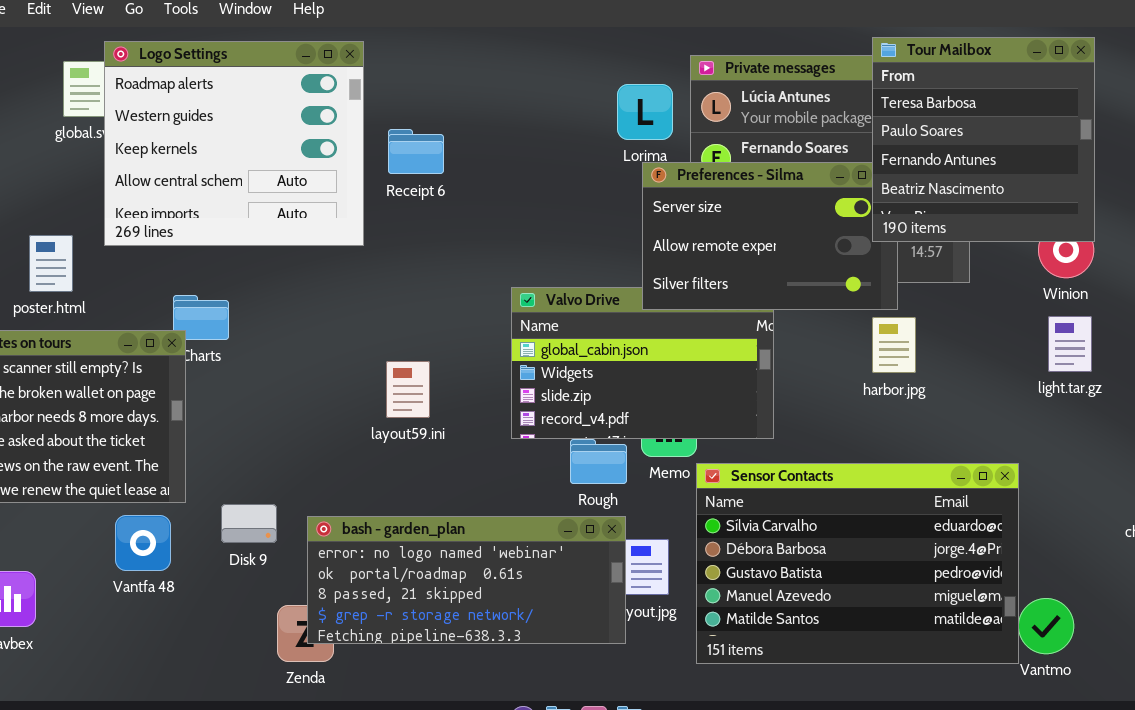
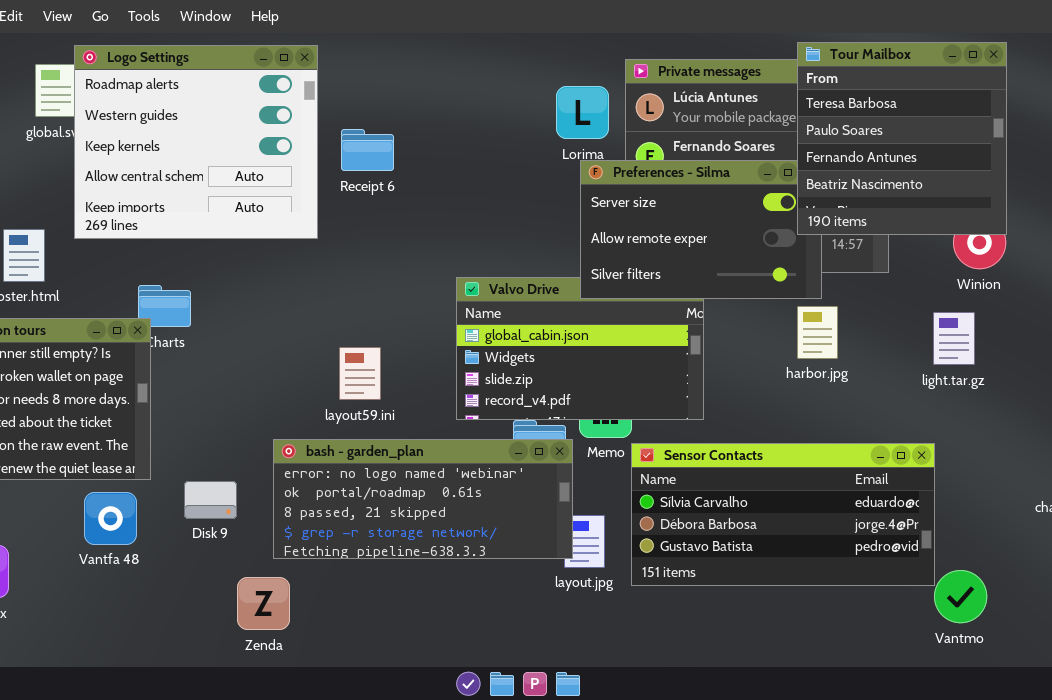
light.tar.gz: [1048,316,1092,372] -> [933,312,975,365], moved
Sensor Contacts: [696,463,1019,664] -> [631,443,935,586], resized
bash - garden_plan: [307,516,626,644] -> [273,439,573,559], moved

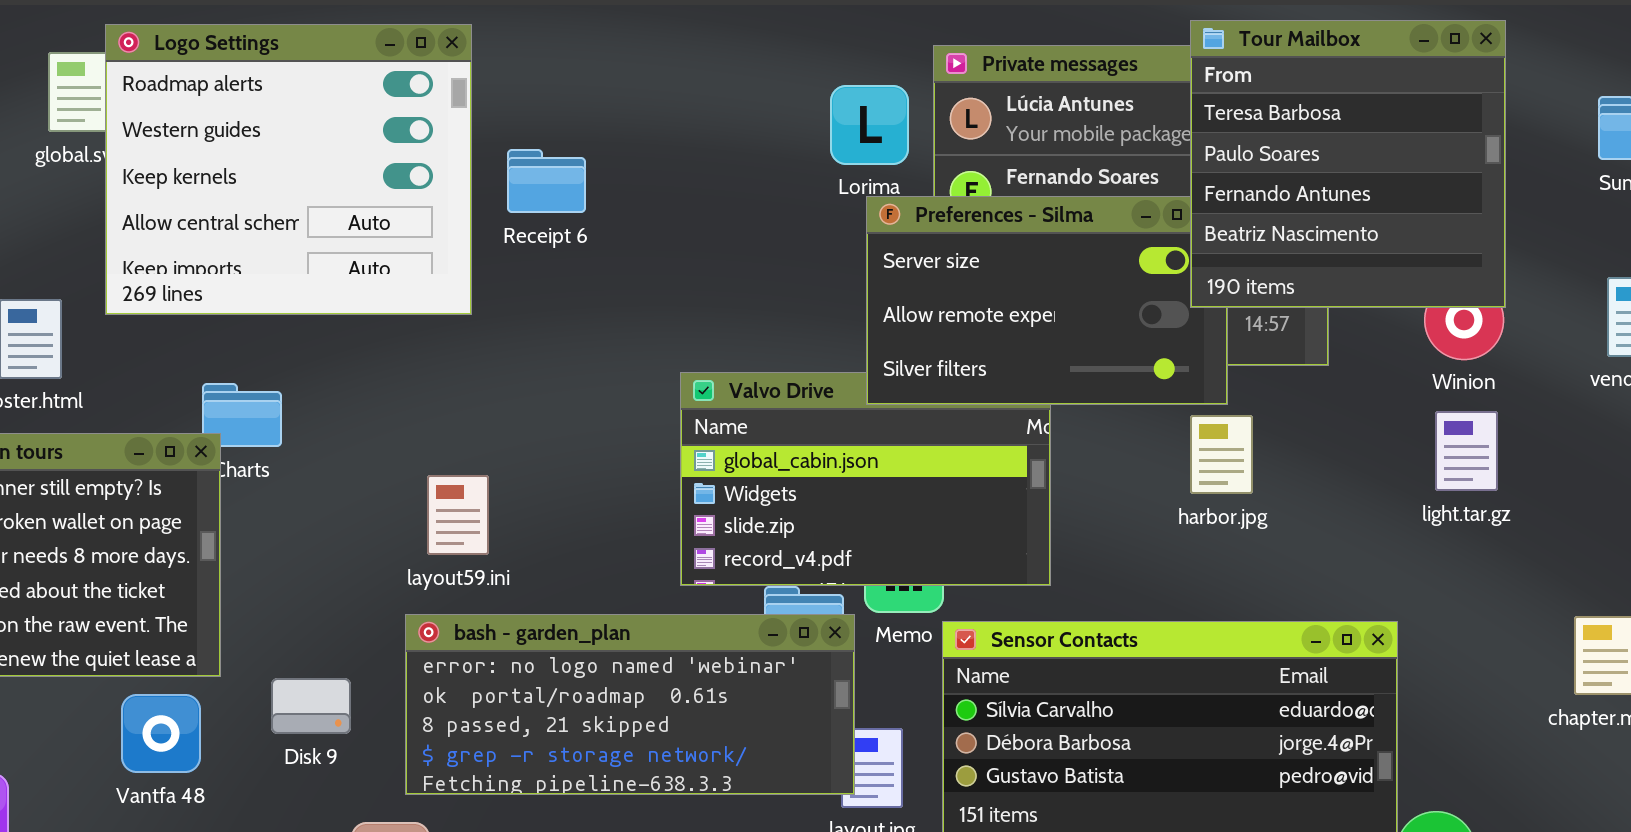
light.tar.gz: [933,312,975,365] -> [1435,411,1498,491], moved
layout59.ini: [339,347,381,400] -> [427,475,489,555], moved

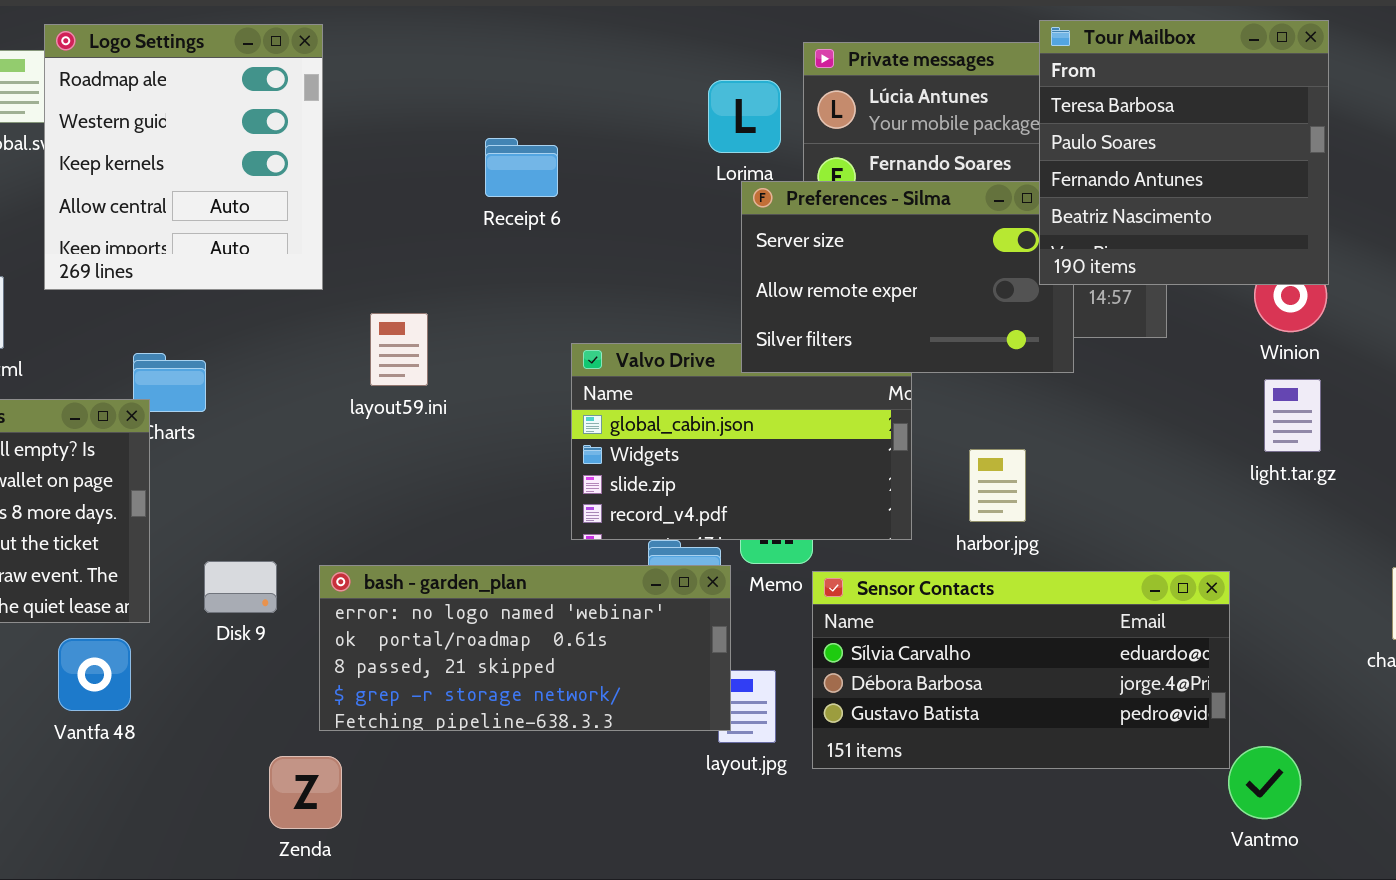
Logo Settings: [105,24,472,315] -> [44,24,323,290], resized
Receipt 6: [507,149,586,213] -> [485,138,558,197], moved
harbor.jpg: [1190,415,1253,494] -> [969,449,1026,522], moved
layout59.ini: [427,475,489,555] -> [370,313,428,386], moved
Disk 9: [271,678,351,734] -> [204,561,277,613], moved

